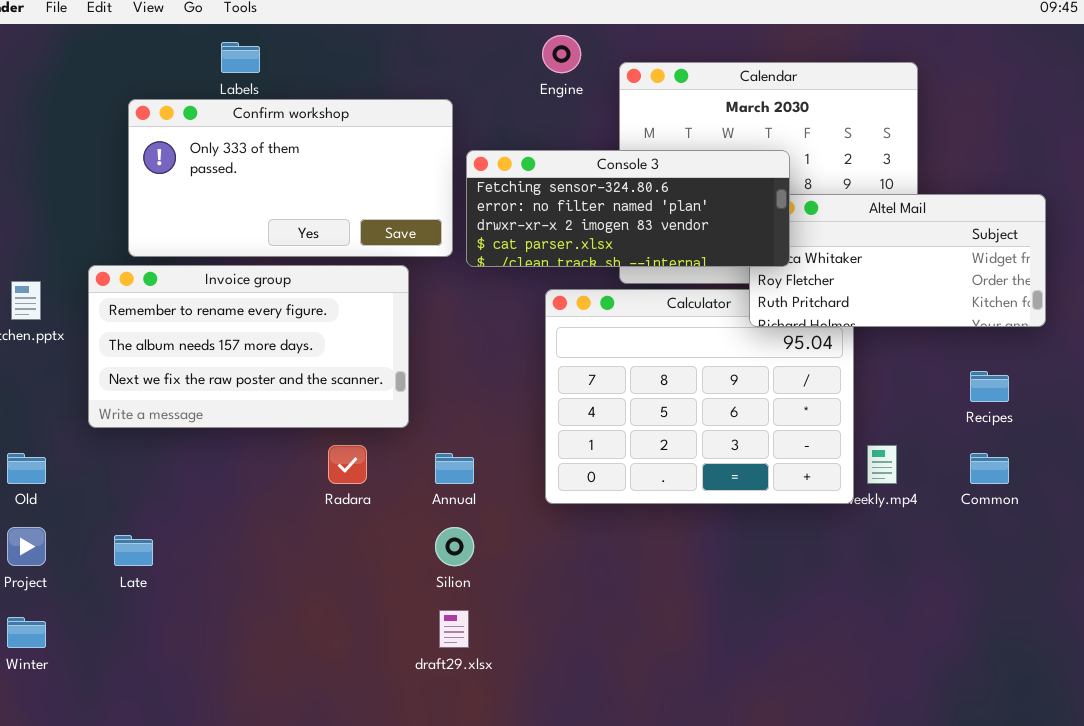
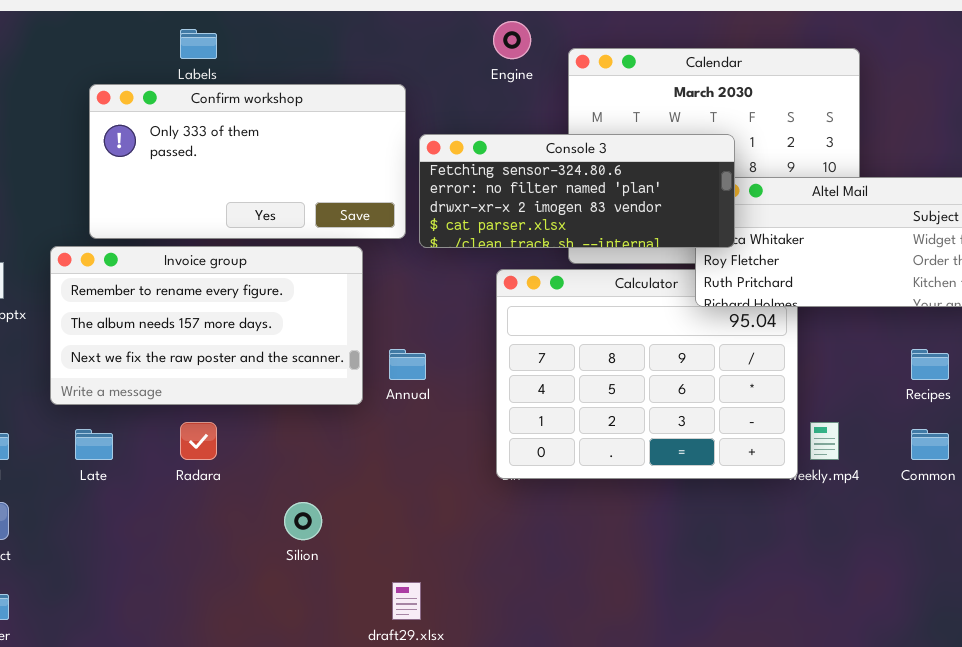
Radara: [328,445,367,484] -> [180,422,217,460], moved
Annual: [435,453,474,484] -> [389,349,426,380], moved
Silion: [435,527,474,566] -> [284,502,322,540], moved
Late: [114,535,153,566] -> [75,429,113,460], moved

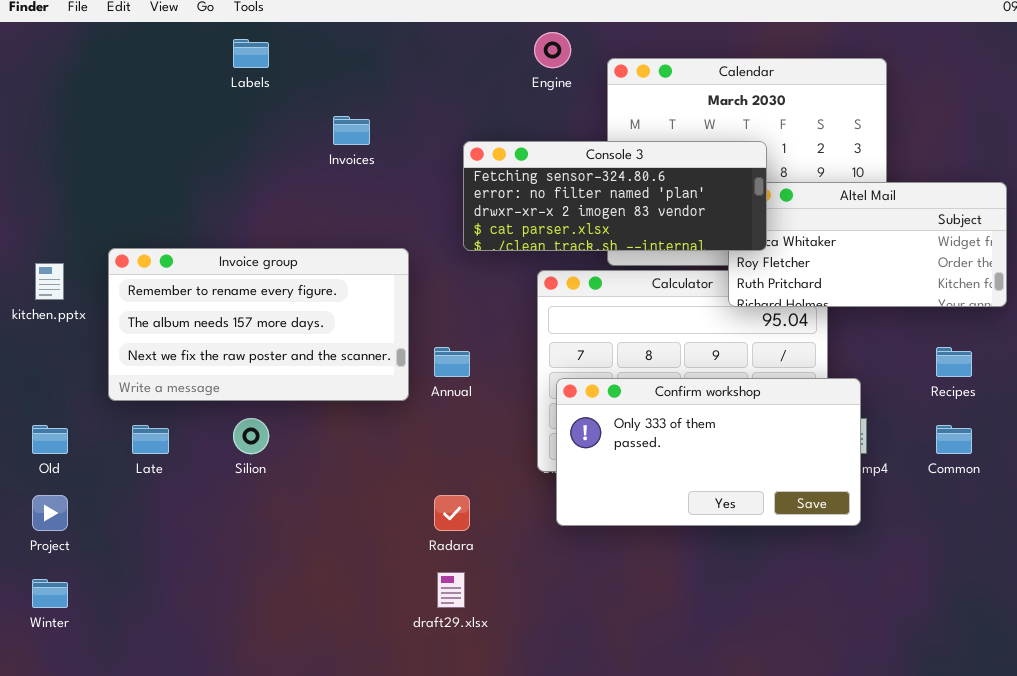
Confirm workshop: [89,84,406,239] -> [556,378,861,526], moved
Radara: [180,422,217,460] -> [434,495,470,531], moved
Silion: [284,502,322,540] -> [233,418,269,454], moved

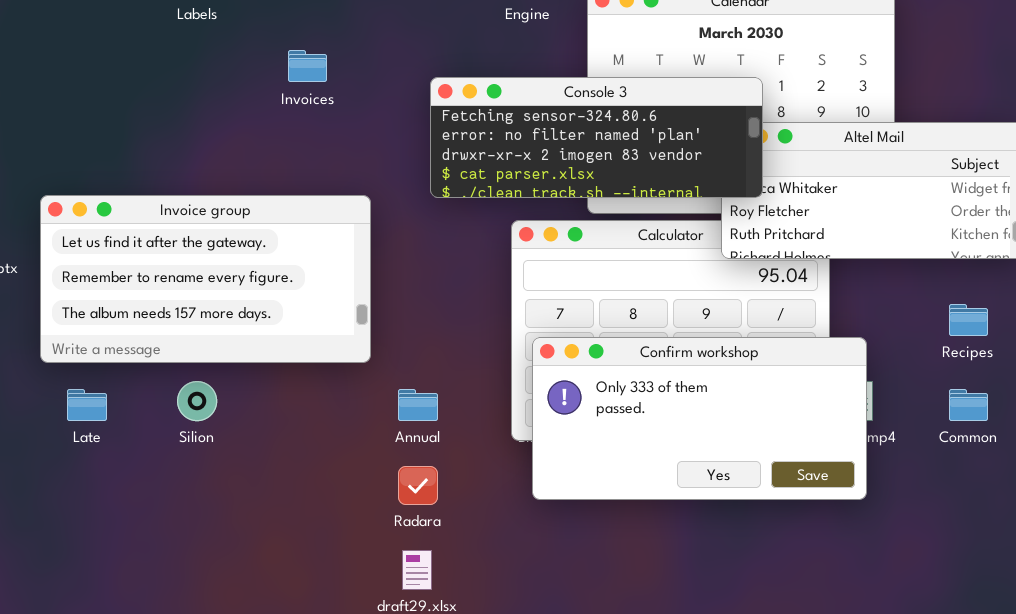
Invoice group: [108,248,409,401] -> [40,195,371,363], scrolled up 1 row
Annual: [434,347,470,377] -> [398,389,438,421], moved

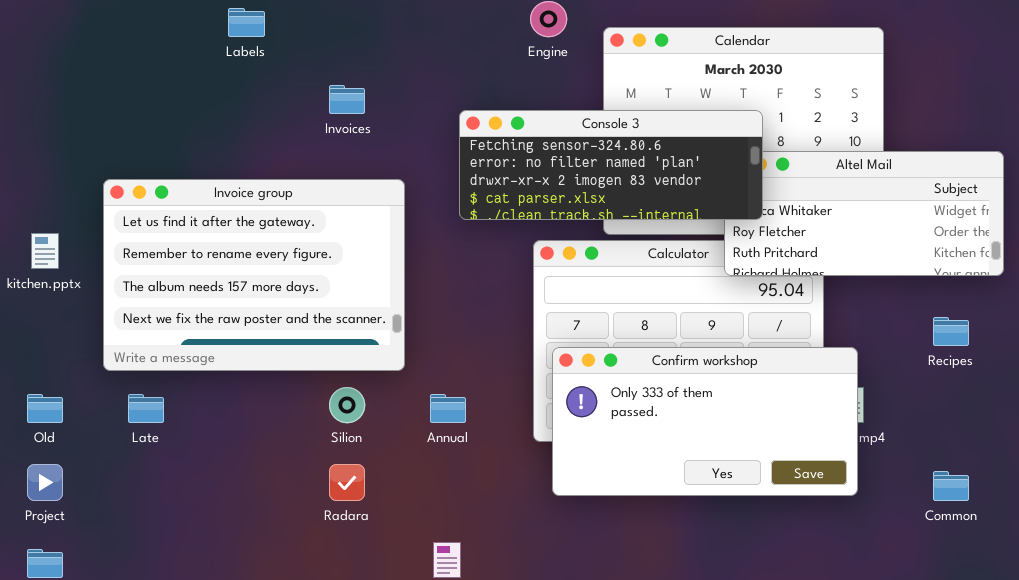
Invoice group: [40,195,371,363] -> [103,179,405,371], resized
Silion: [177,381,217,421] -> [329,387,365,423], moved
Common: [949,389,988,421] -> [933,471,969,501], moved
Radara: [398,466,438,505] -> [329,464,365,501], moved

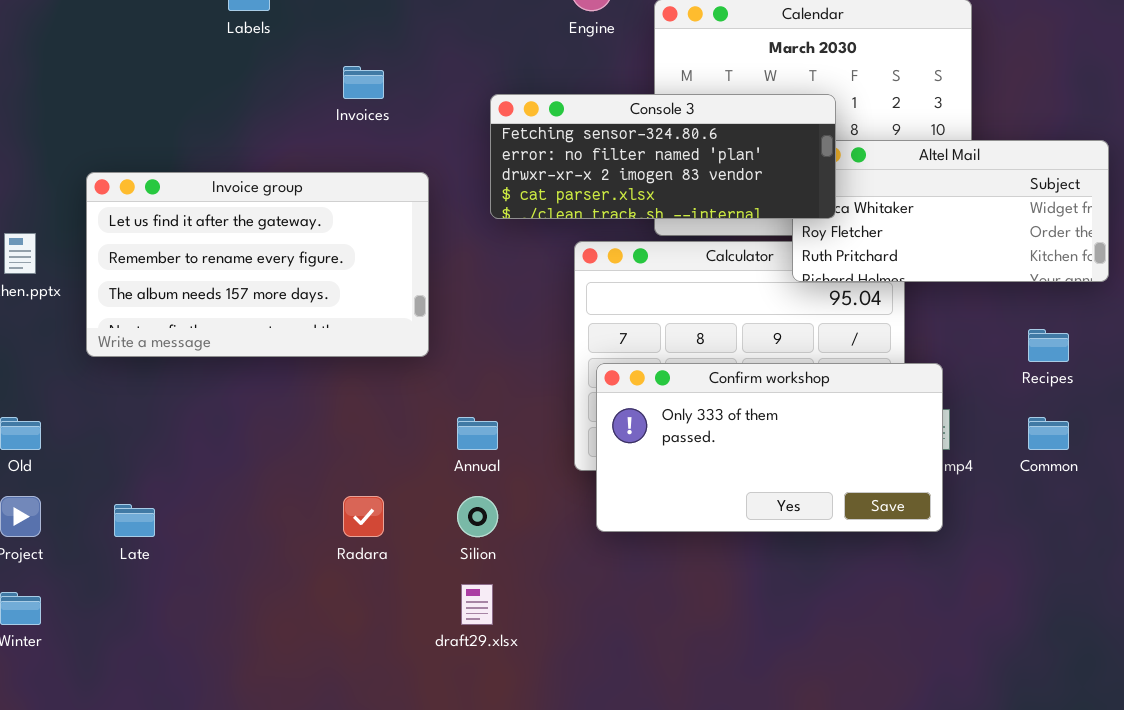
Invoice group: [103,179,405,371] -> [86,172,429,357], resized
Silion: [329,387,365,423] -> [457,496,498,537], moved
Late: [128,394,164,423] -> [114,504,155,537], moved
Common: [933,471,969,501] -> [1028,417,1069,450], moved

